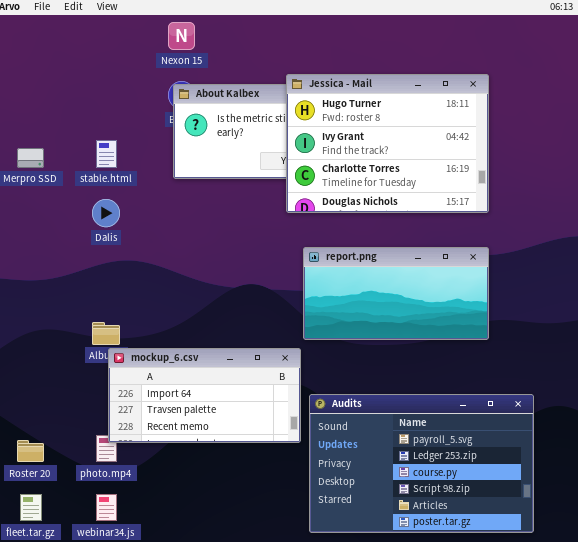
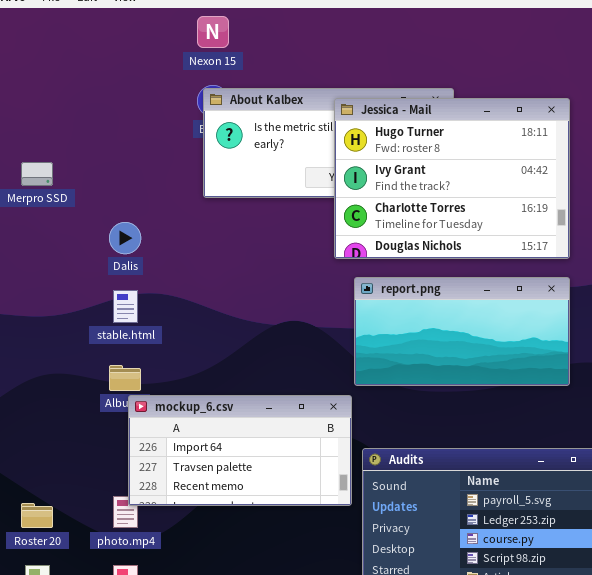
Jessica - Mail: [286,74,489,213] -> [334,98,570,259], moved
stable.html: [96,140,117,168] -> [113,290,138,323], moved

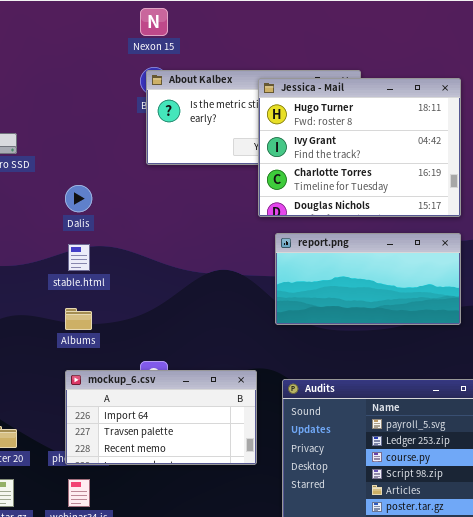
mockup_6.csv: [128,395,352,506] -> [65,370,257,465], moved

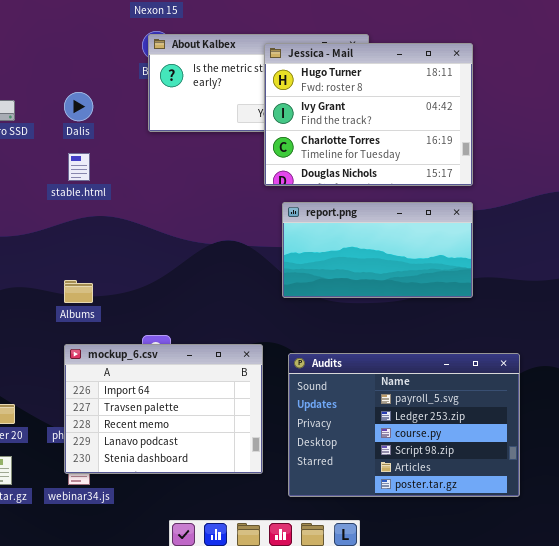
Dalis: [65,185,92,212] -> [64,92,93,121], moved
stable.html: [68,244,90,271] -> [68,153,90,181], moved
mockup_6.csv: [65,370,257,465] -> [64,344,263,474], resized

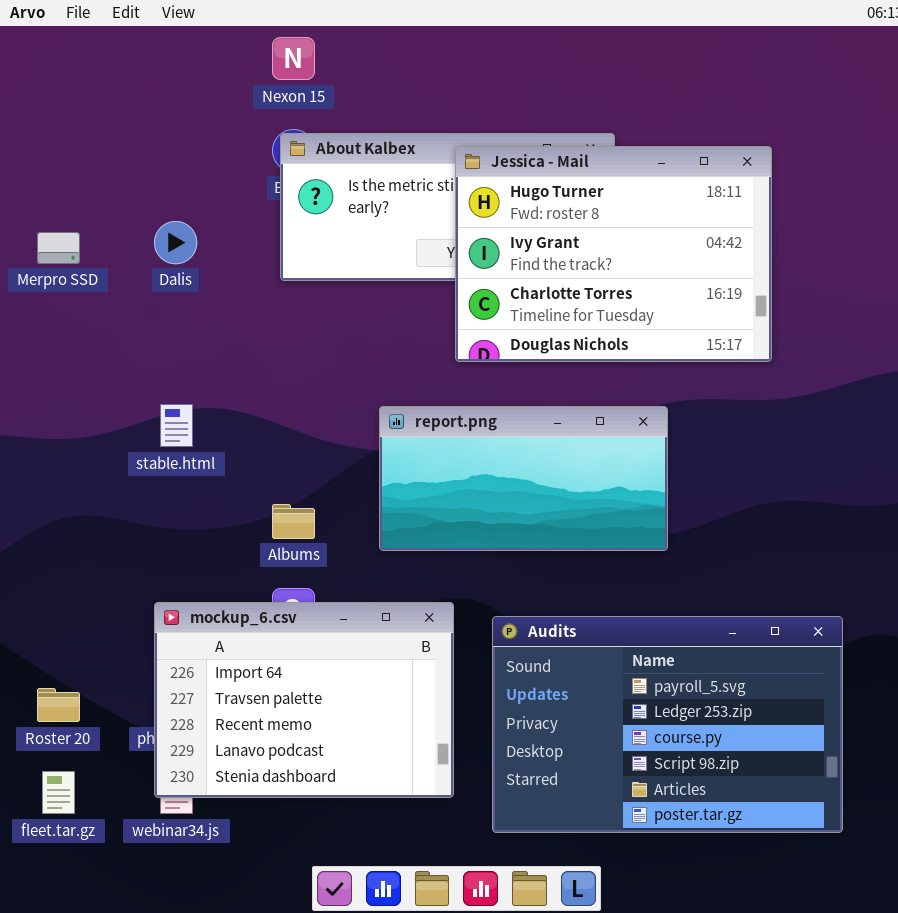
stable.html: [68,153,90,181] -> [160,404,193,447], moved
report.png: [282,202,473,298] -> [379,406,668,551], moved
Albums: [64,280,93,303] -> [272,504,315,539], moved

